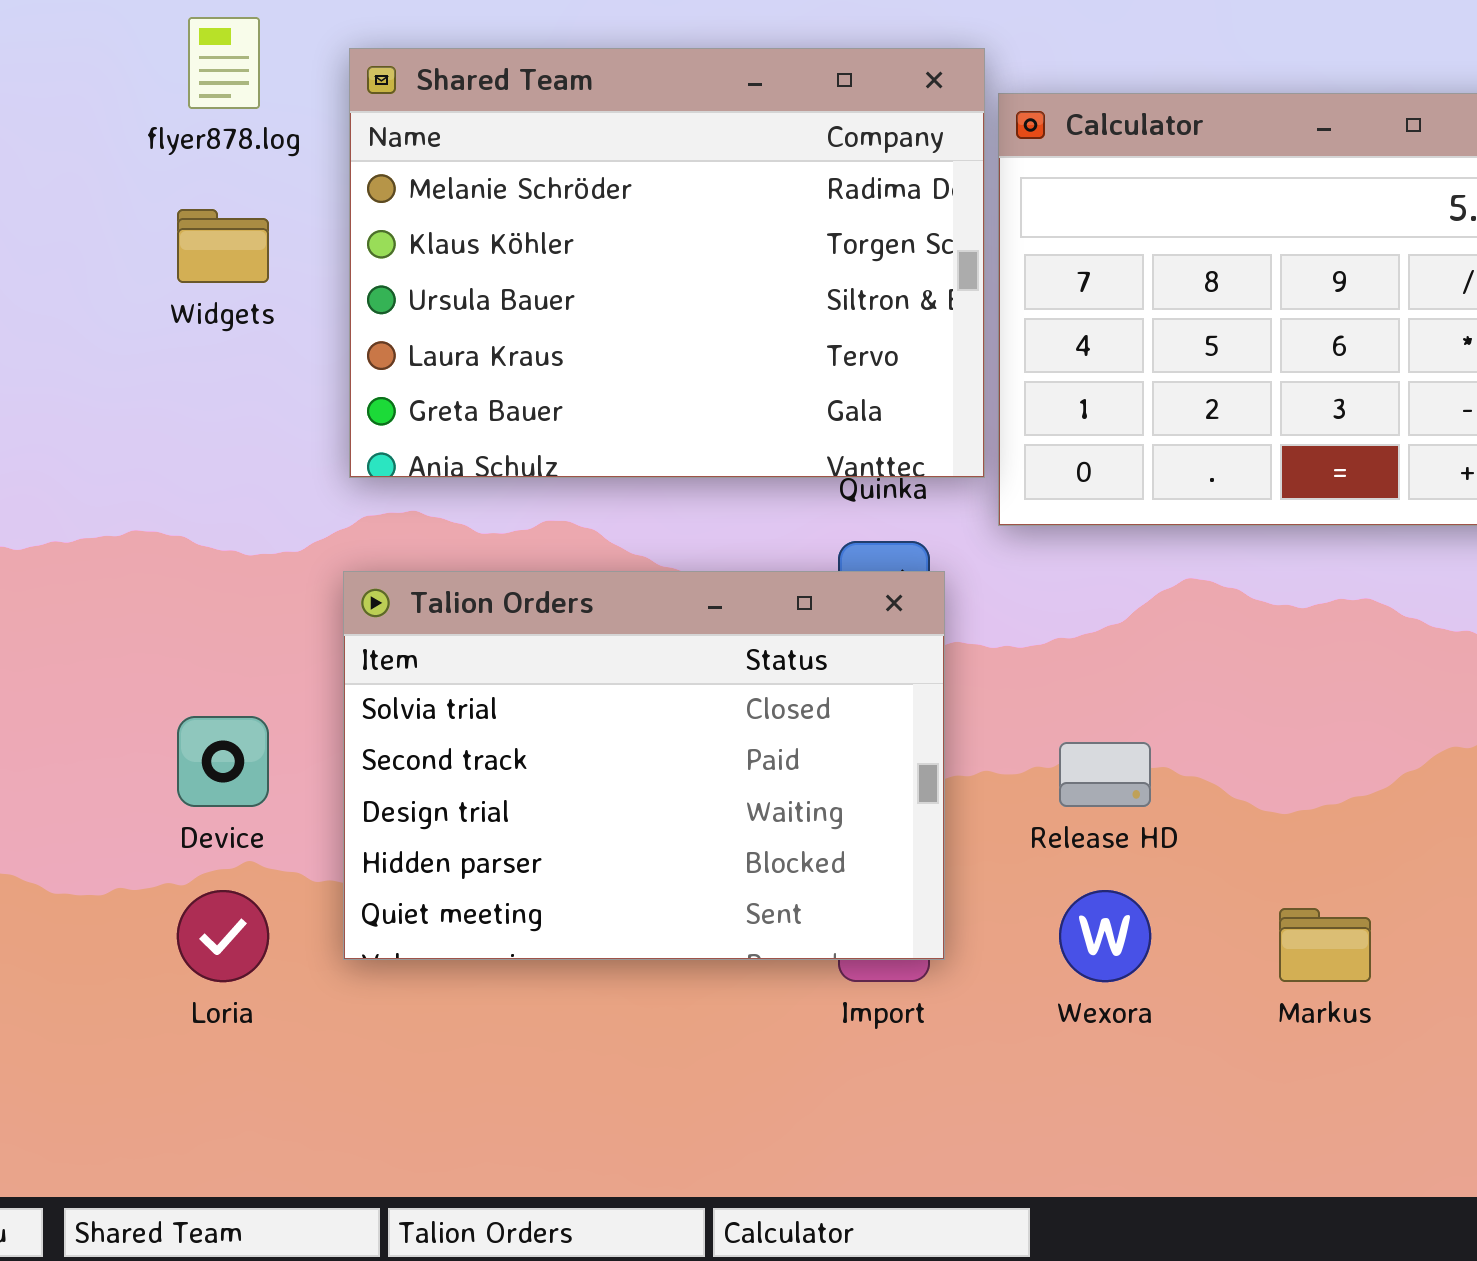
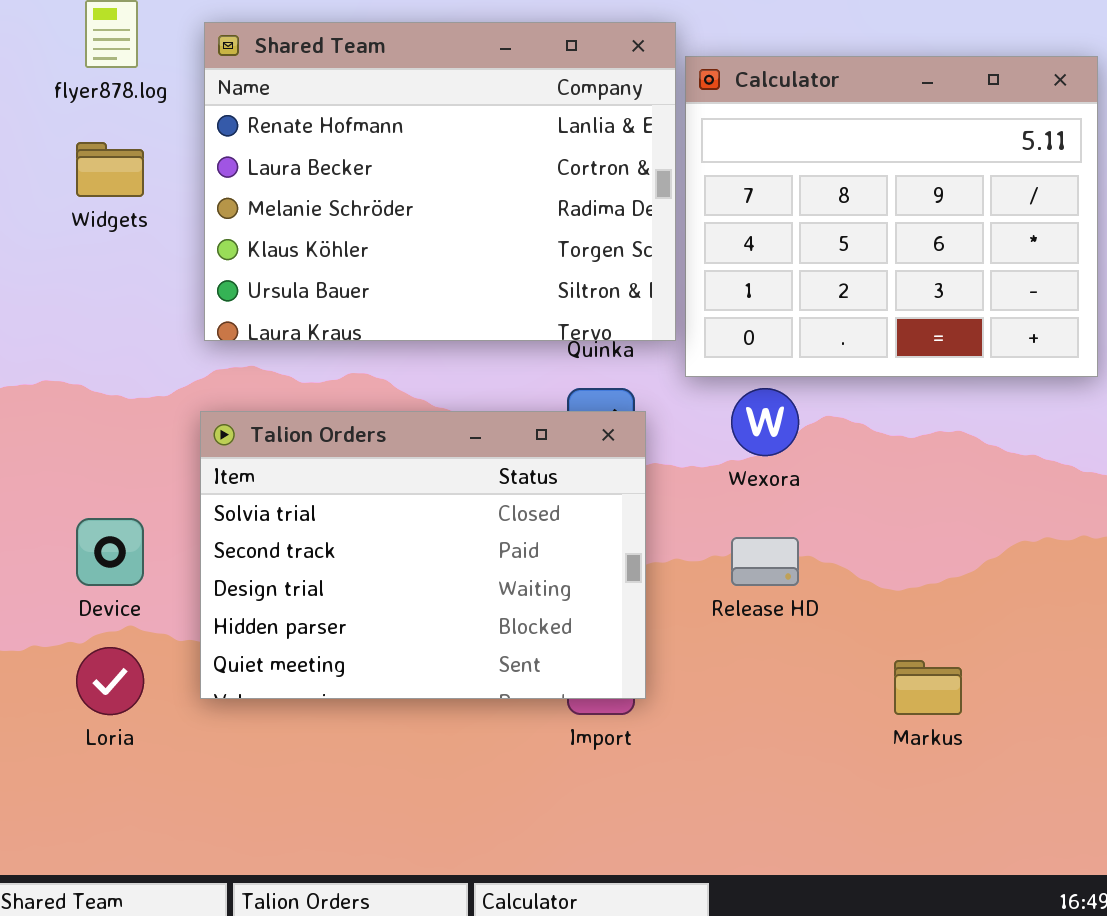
Shared Team: [349,48,985,478] -> [204,22,676,341], scrolled up 2 rows
Wexora: [1059,890,1151,982] -> [731,388,799,456], moved

